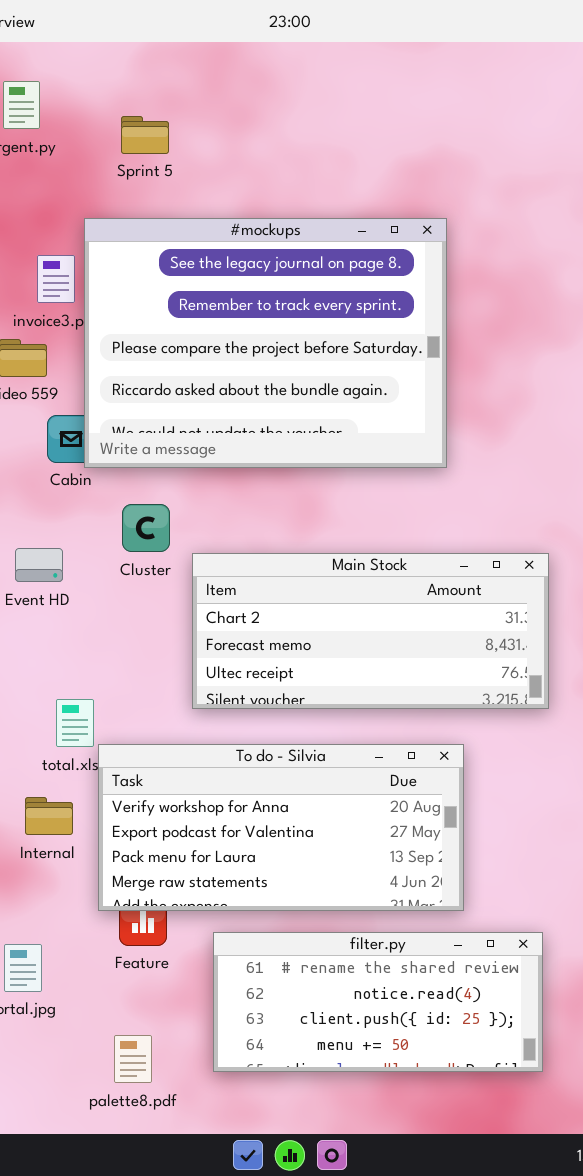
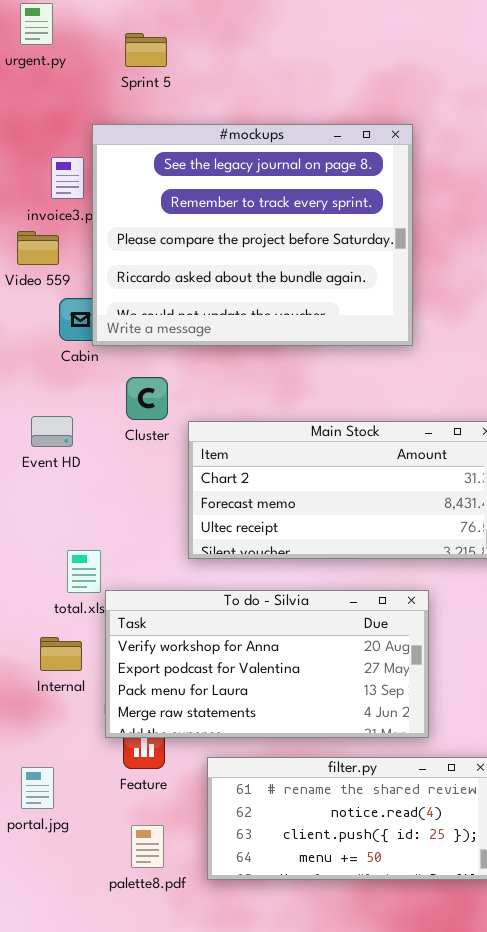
palette8.pdf: [114,1035,152,1083] -> [131,825,164,868], moved

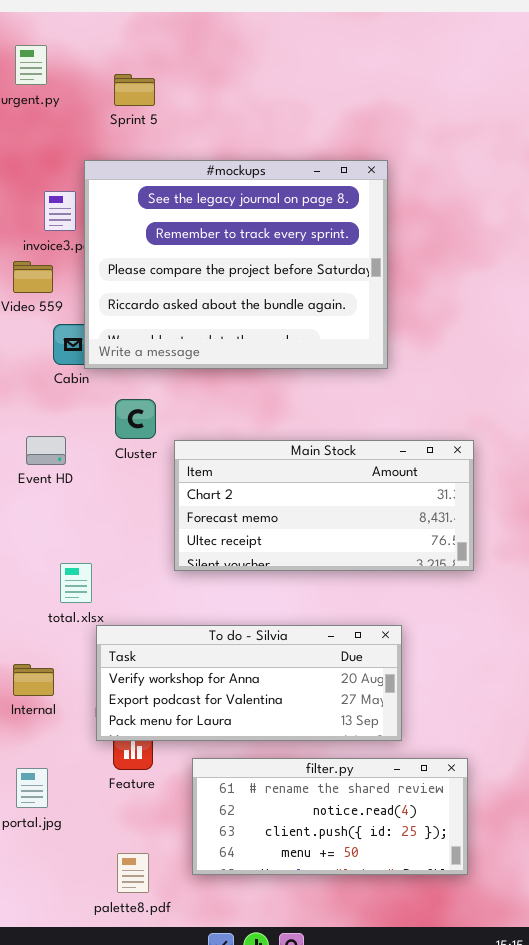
To do - Silvia: [105,590,429,738] -> [96,625,402,741], resized
Internal: [40,637,82,671] -> [13,664,54,696], moved
palette8.pdf: [131,825,164,868] -> [117,853,149,893], moved

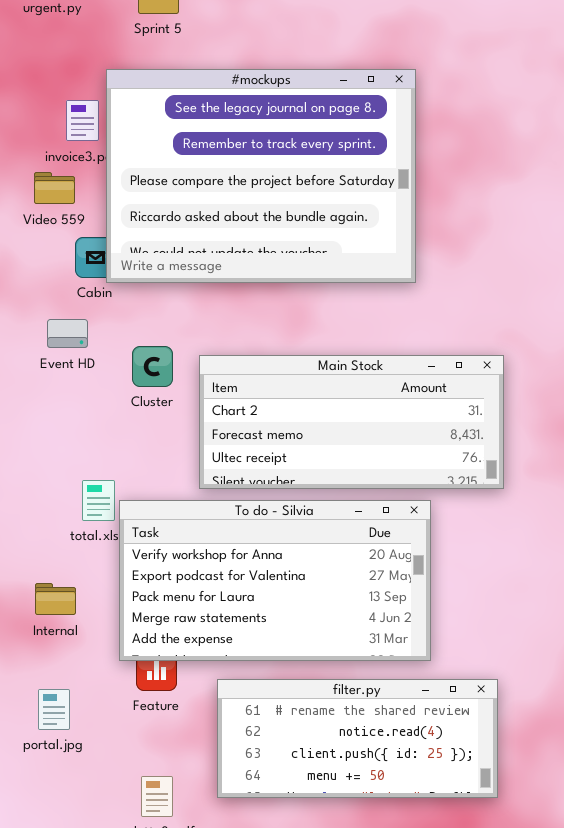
Cluster: [115,399,156,439] -> [132,346,173,387], moved
Event HD: [26,436,66,465] -> [47,319,88,348], moved
To do - Silvia: [96,625,402,741] -> [119,500,431,661], resized

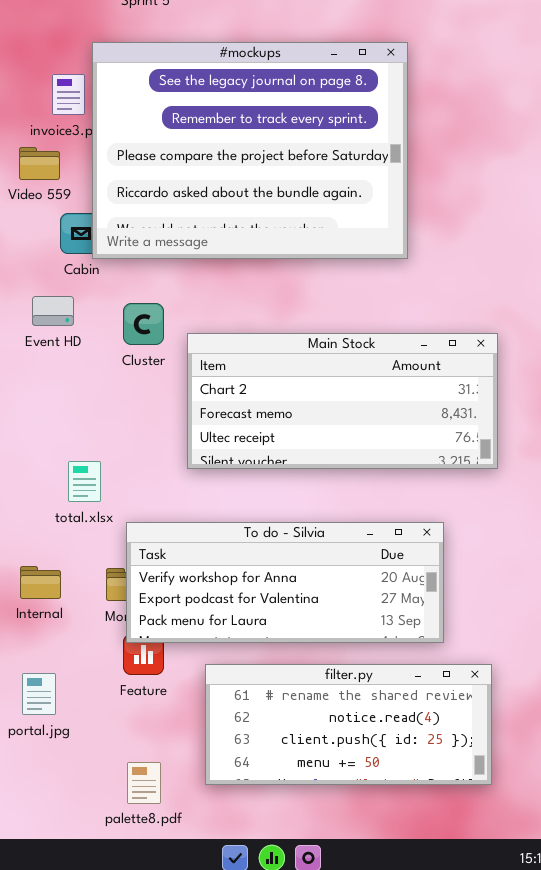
Cluster: [132,346,173,387] -> [123,303,164,345], moved
To do - Silvia: [119,500,431,661] -> [126,522,444,643], moved, resized

